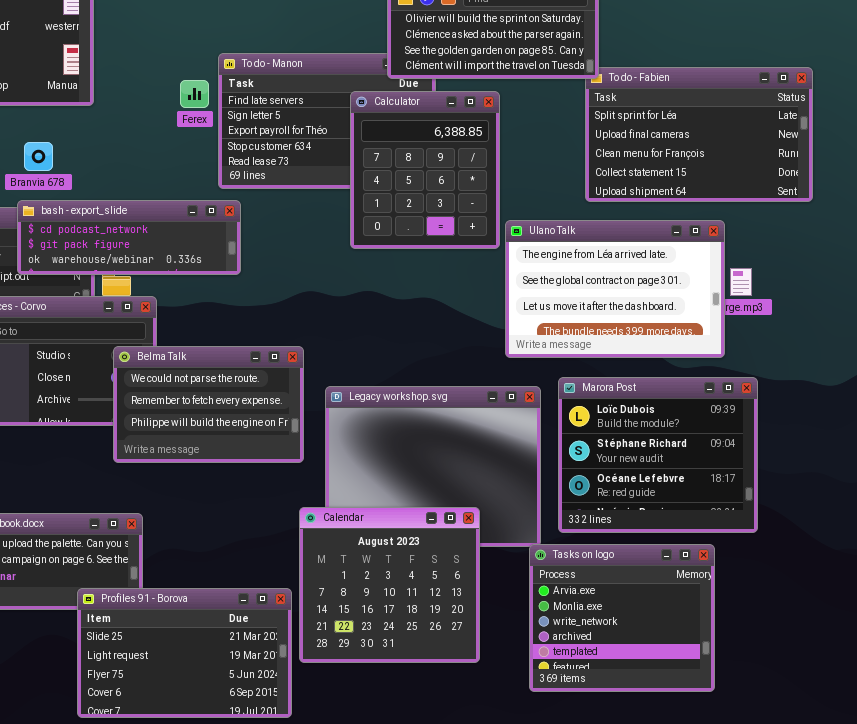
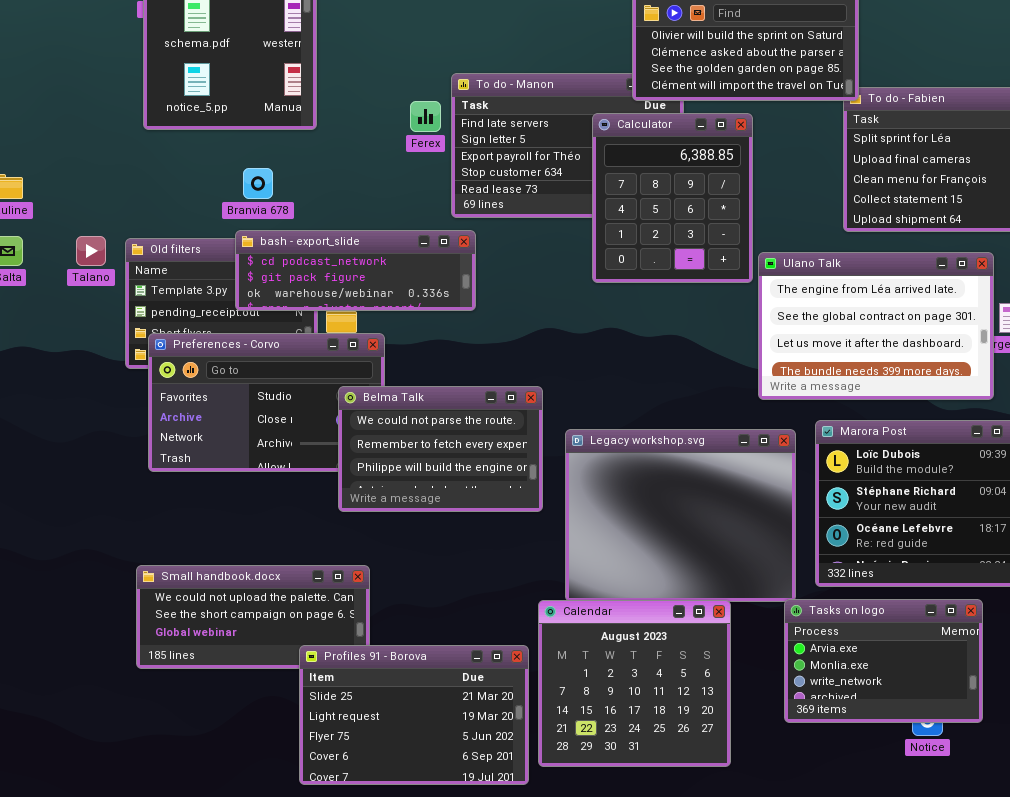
Calendar: [299,507,480,663] -> [538,600,731,767], moved
Tasks on logo: [529,544,715,692] -> [784,599,983,723], resized

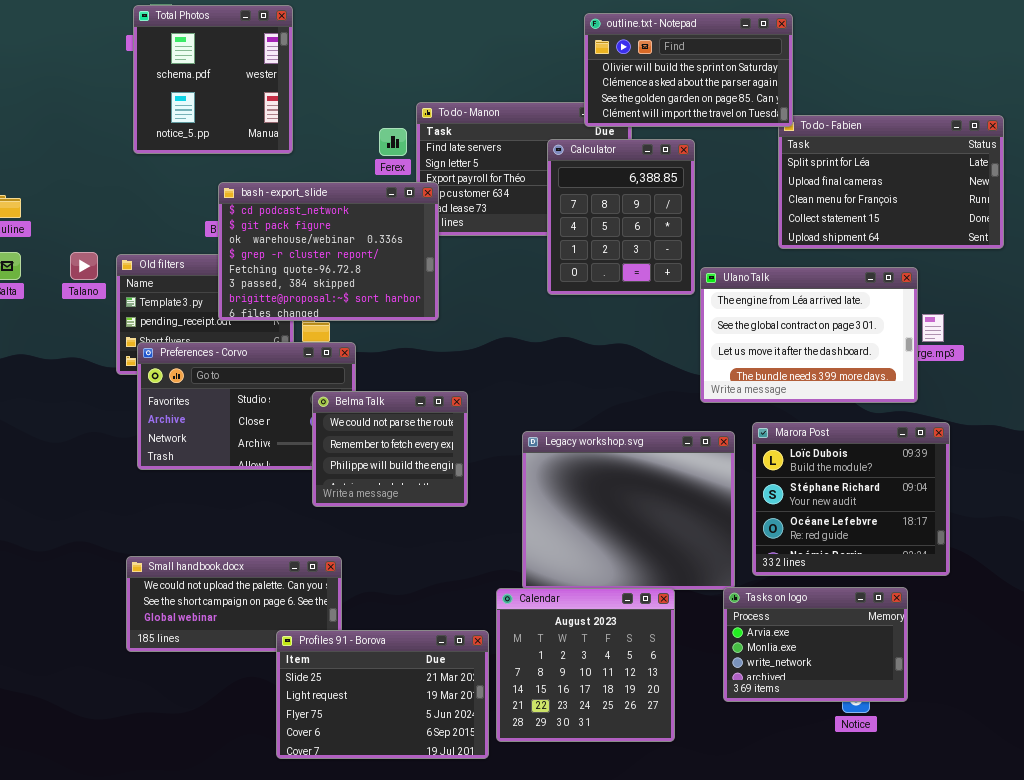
bash - export_slide: [235,230,476,311] -> [218,182,439,321], resized
Belma Talk: [338,386,543,512] -> [312,391,468,507], resized

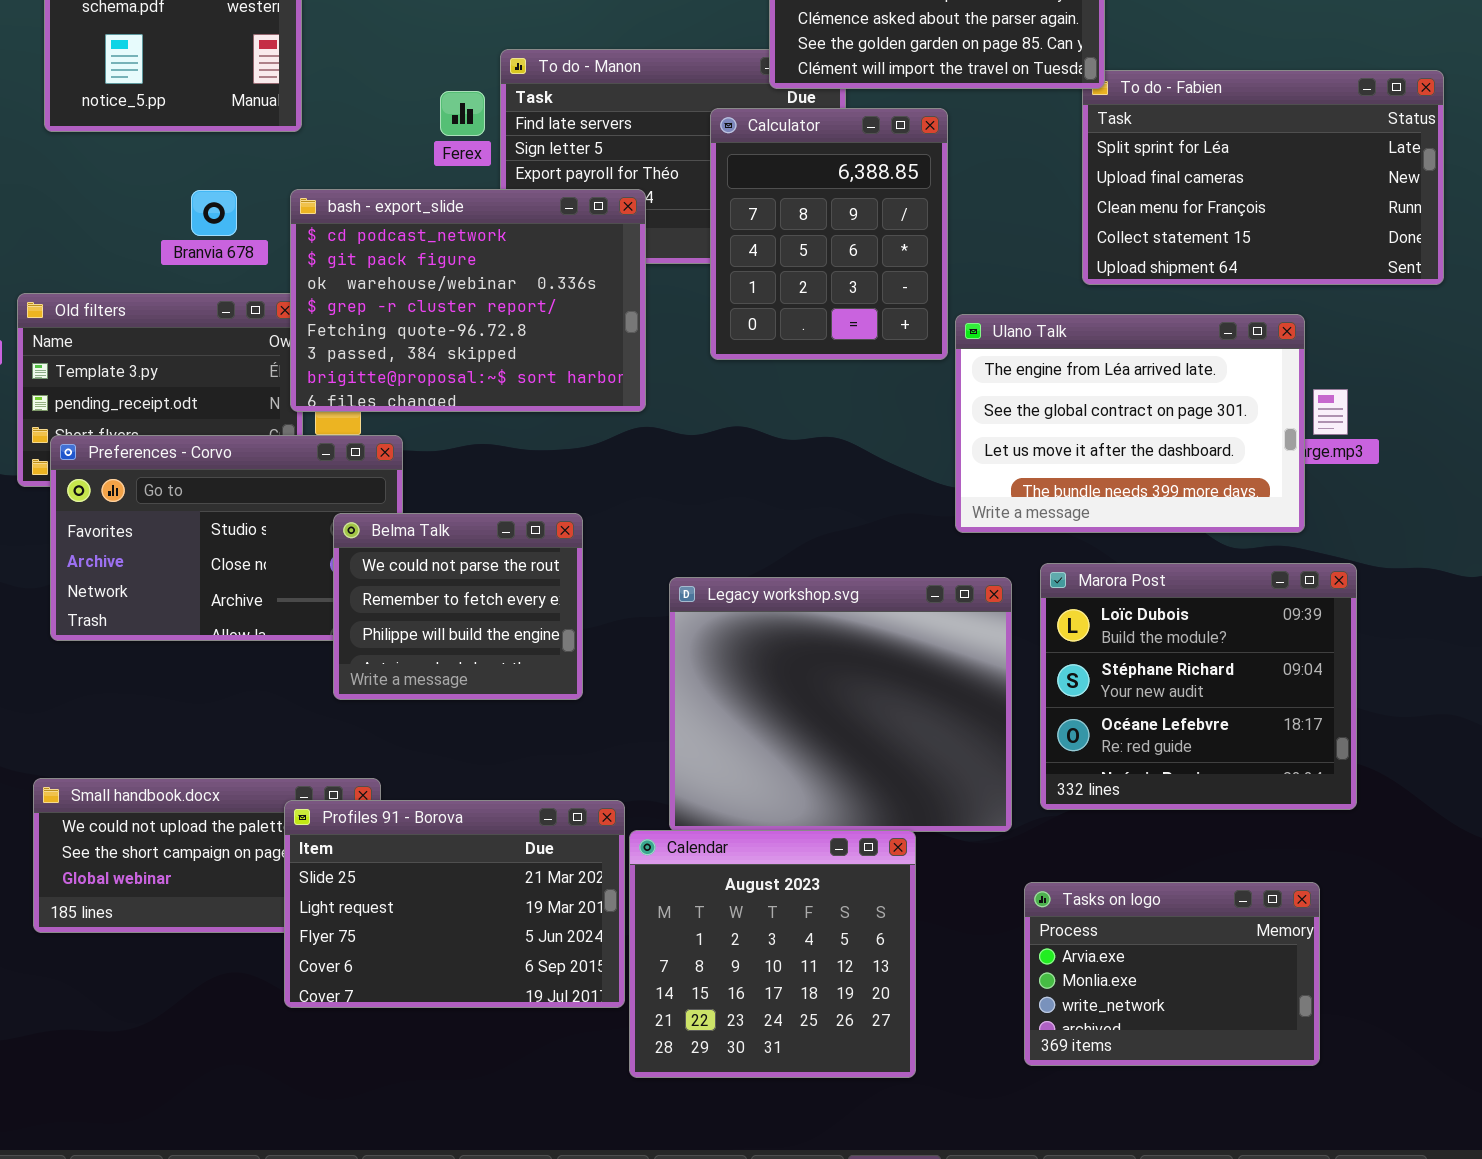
bash - export_slide: [218,182,439,321] -> [290,189,646,412], moved
Tasks on logo: [723,587,908,702] -> [1024,882,1320,1066], moved
Profiles 91 - Borova: [276,630,489,759] -> [284,800,625,1008], moved

